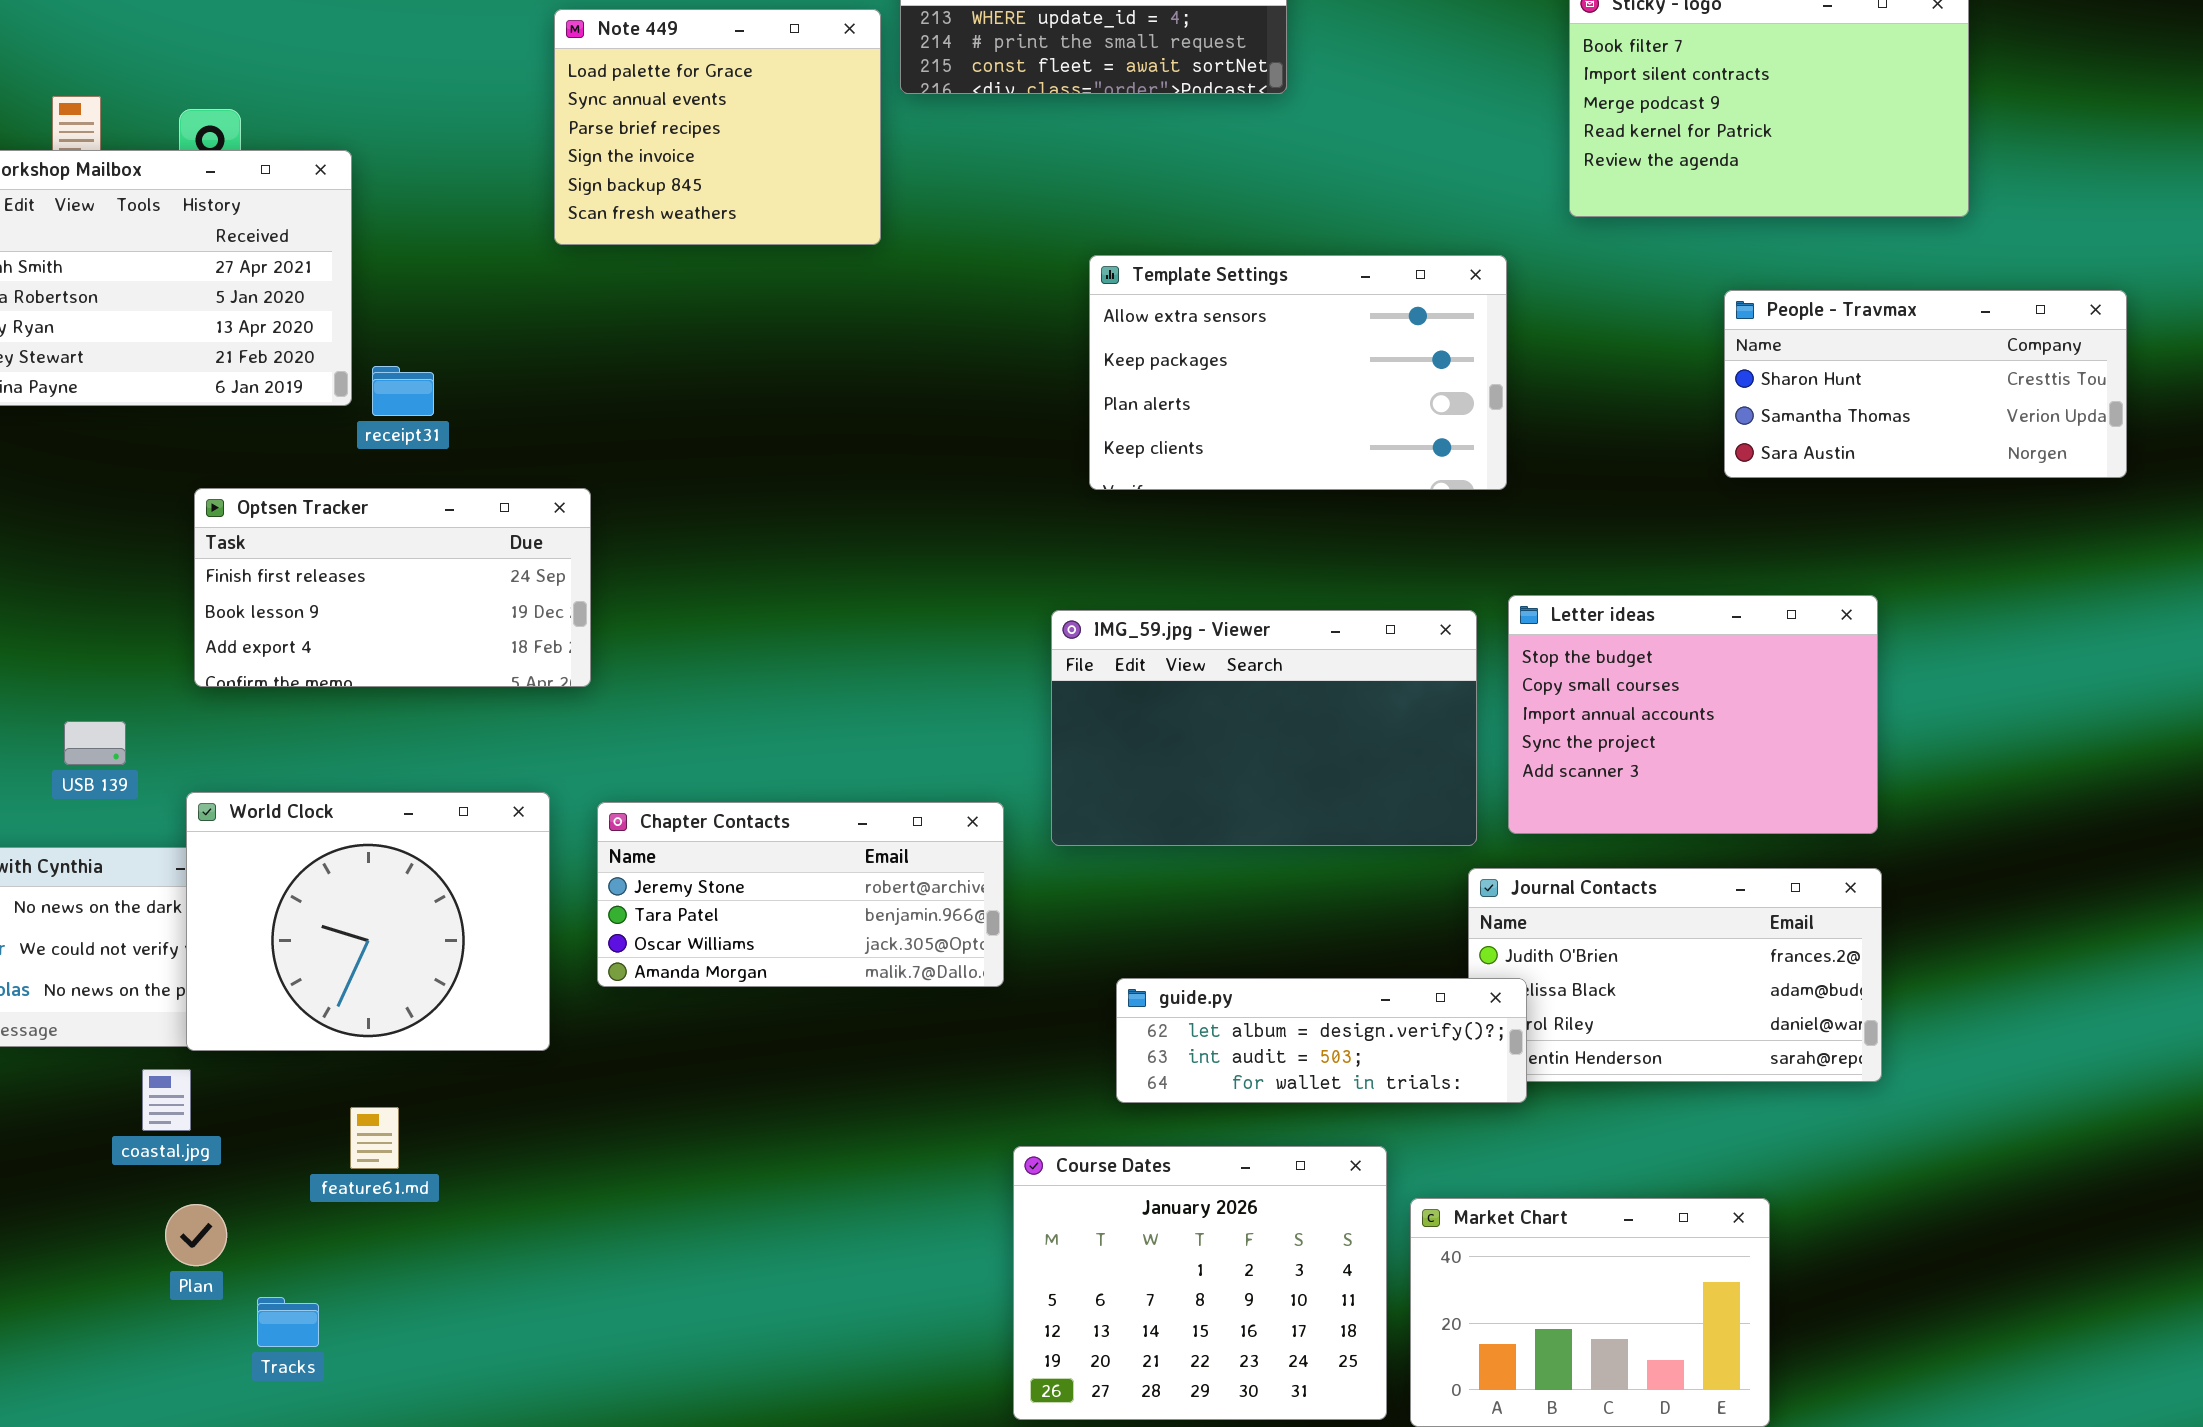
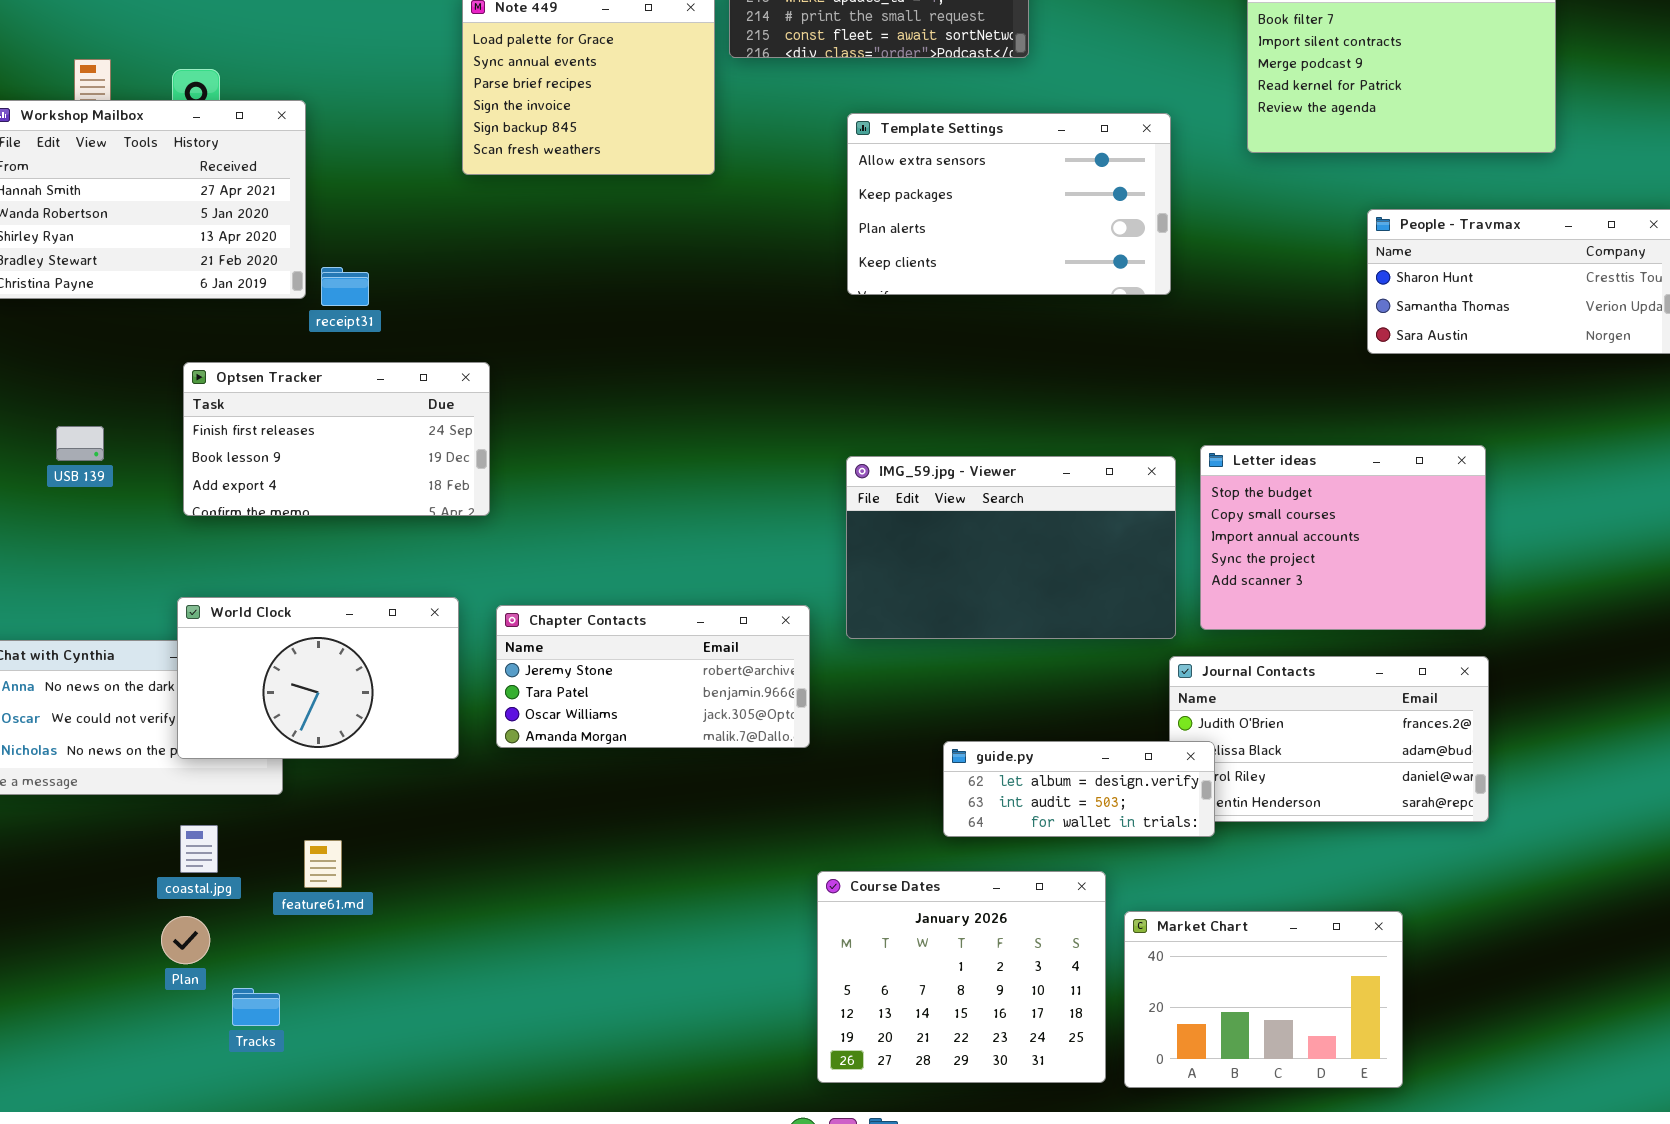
Template Settings: [1089,255,1507,490] -> [847,113,1171,295], moved
USB 139: [64,721,126,765] -> [56,426,104,461], moved
World Clock: [186,792,550,1051] -> [177,597,459,759], resized
guide.py: [1116,978,1527,1103] -> [943,741,1215,837], resized
coastal.jpg: [142,1069,191,1131] -> [180,825,218,873], moved

